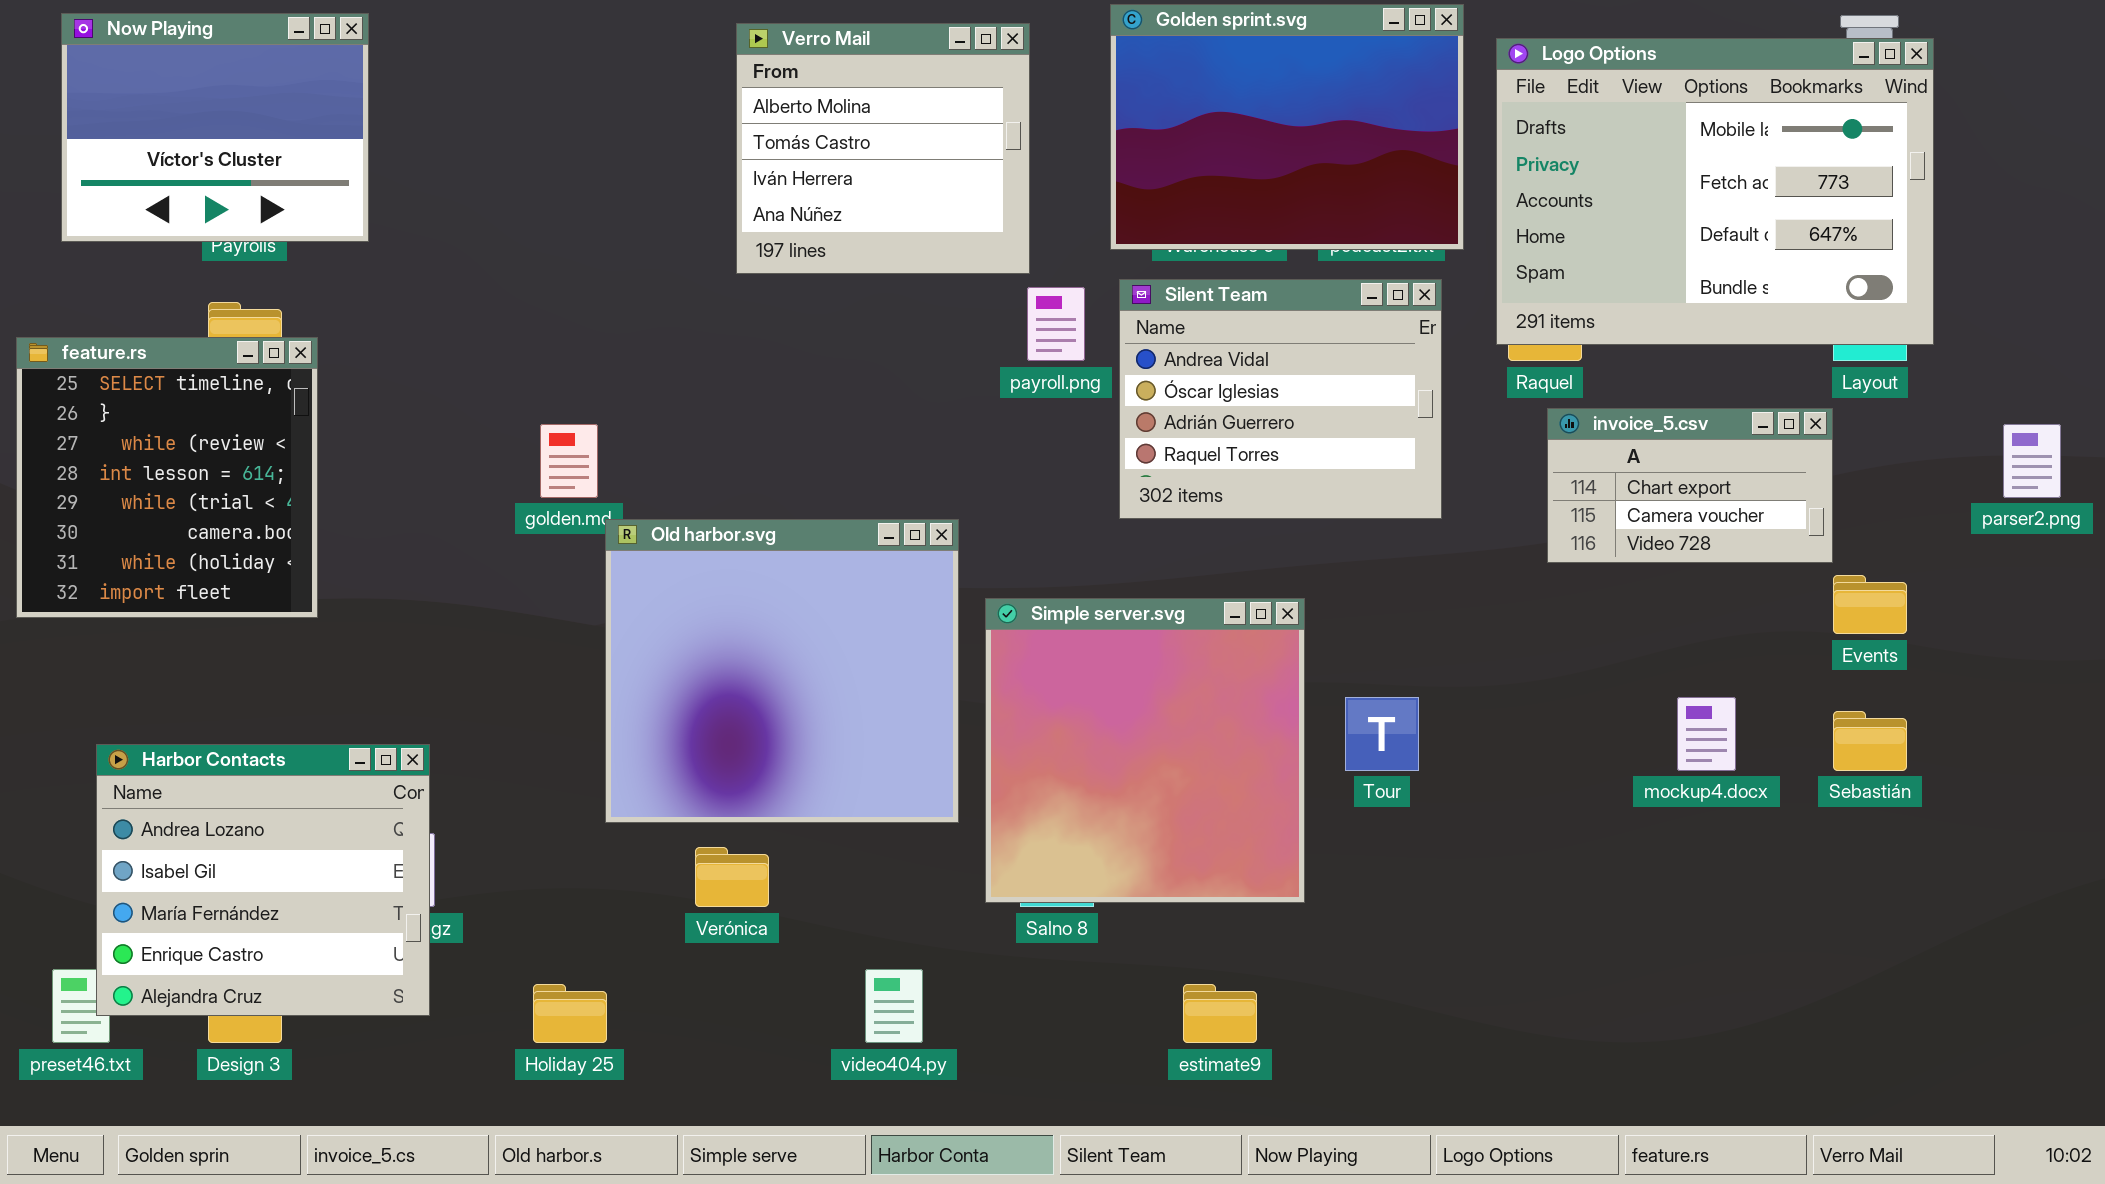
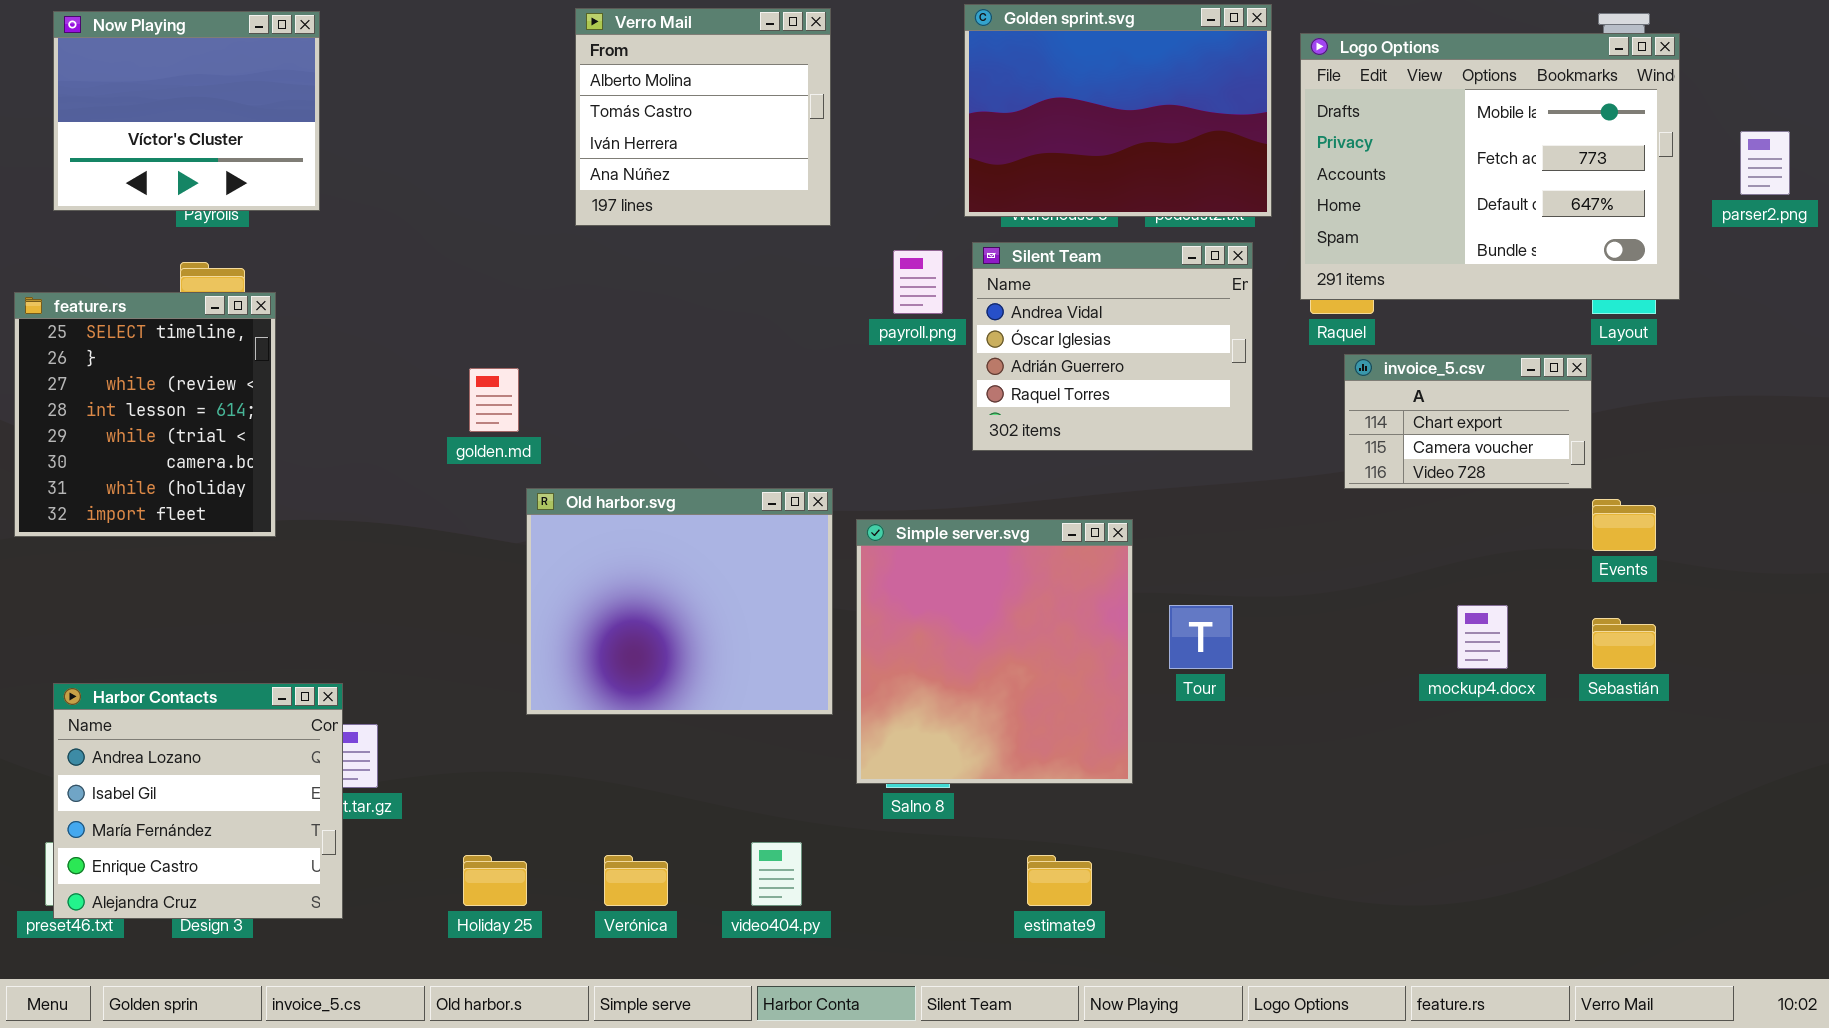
Verro Mail: [736,23,1030,274] -> [575,8,831,226], moved
parser2.png: [2003,424,2061,498] -> [1740,131,1790,195], moved
Old harbor.svg: [605,519,959,823] -> [526,488,833,715], resized
Harbor Contacts: [96,744,430,1016] -> [53,683,343,919], moved
Verónica: [695,847,769,907] -> [604,855,668,906], moved

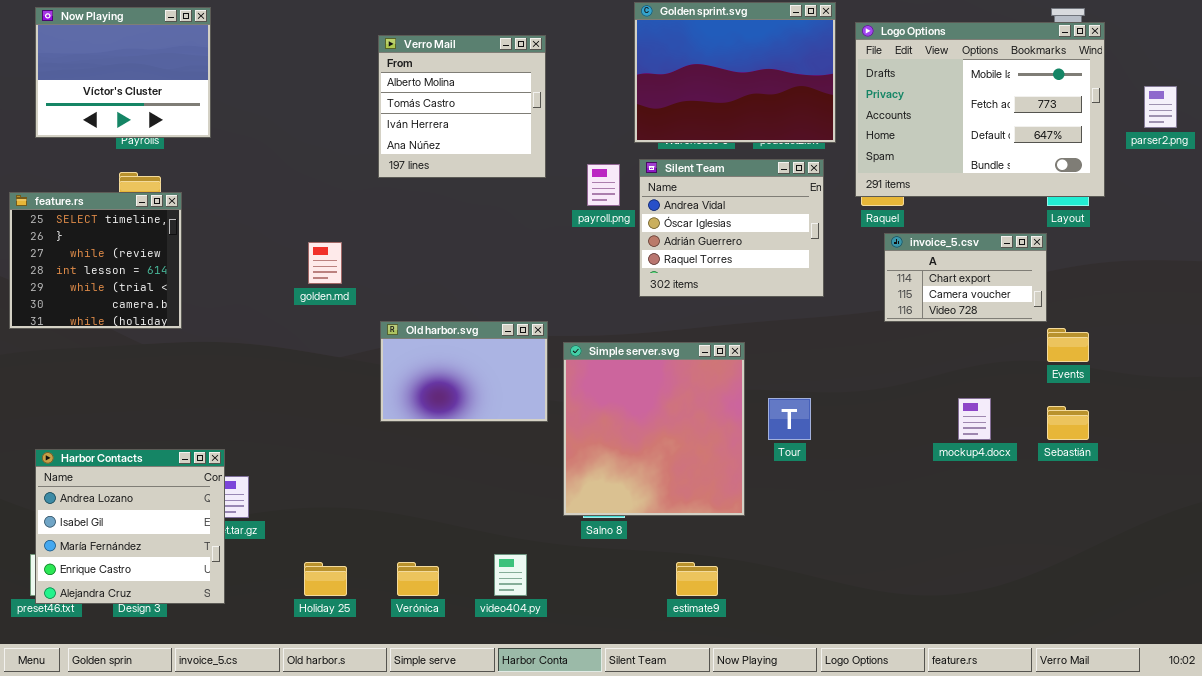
Verro Mail: [575,8,831,226] -> [378,35,546,178], moved
feature.rs: [14,292,276,537] -> [9,192,182,329], resized
Old harbor.svg: [526,488,833,715] -> [380,321,548,422], resized

